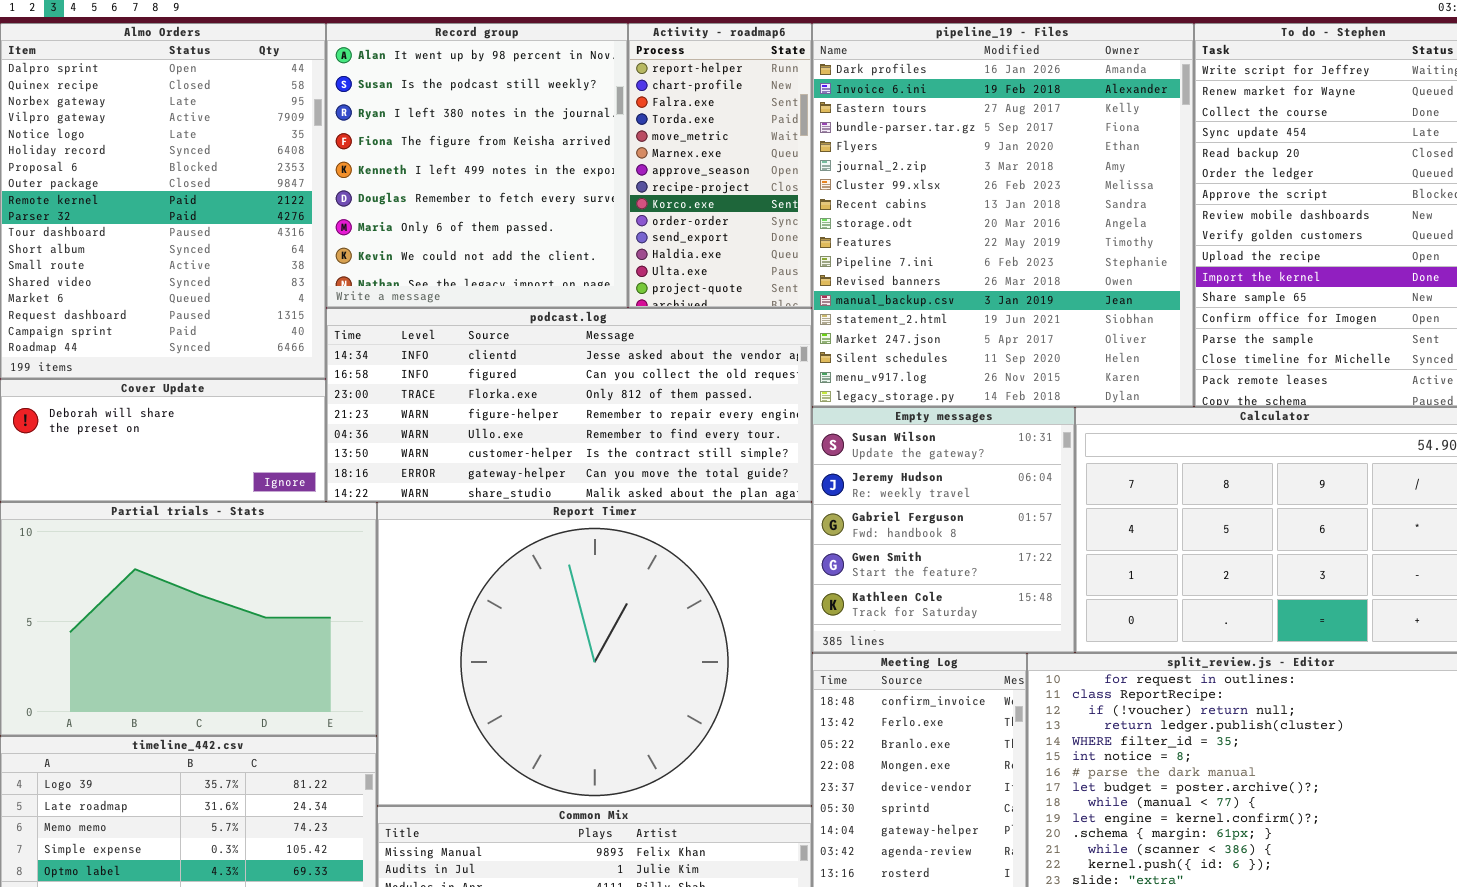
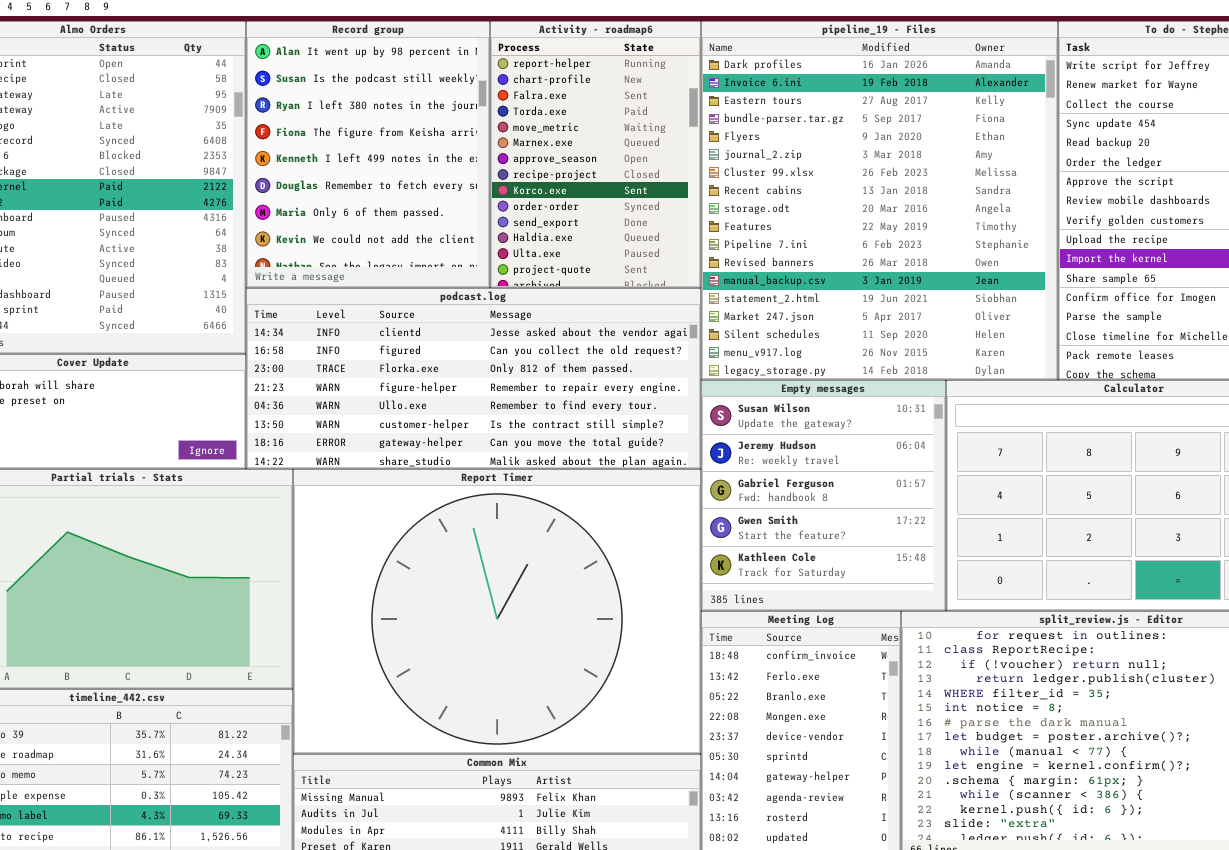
Record group: [326,23,628,308] -> [246,21,490,288], resized
Activity - roadmap6: [628,23,812,308] -> [490,21,701,288], resized

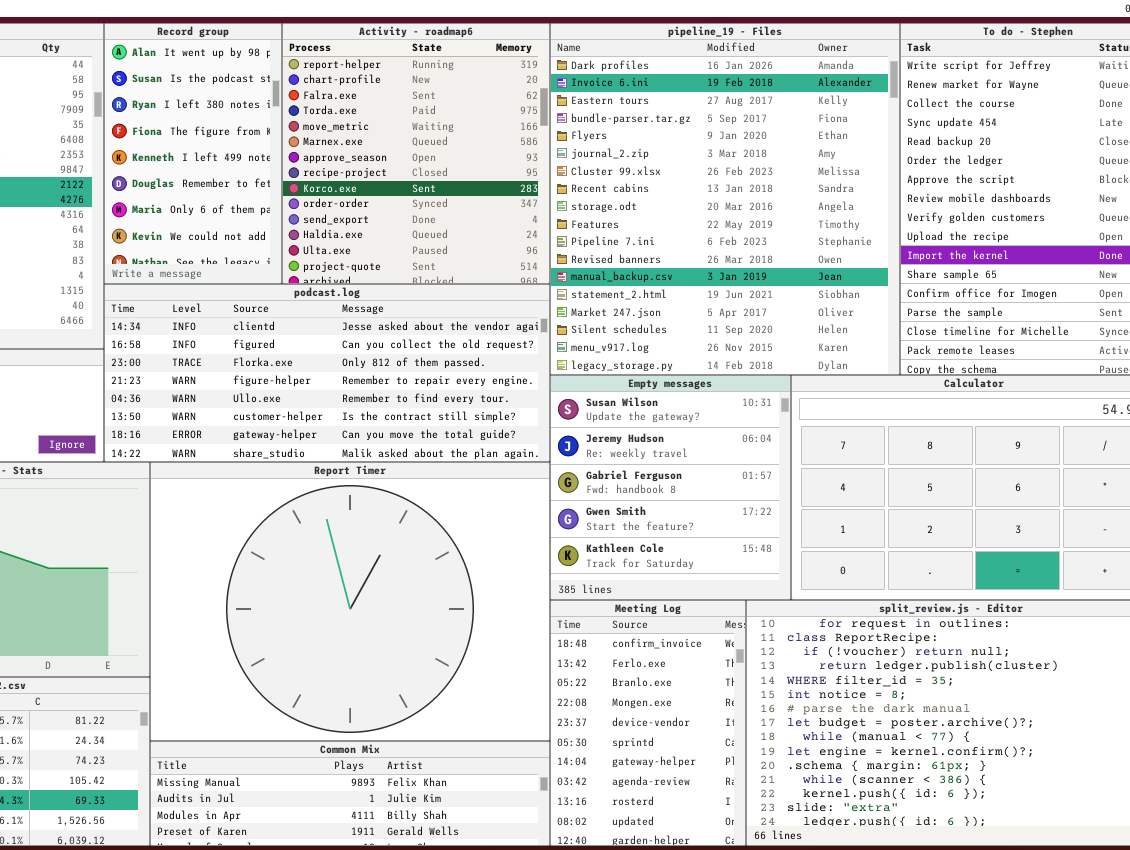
Record group: [246,21,490,288] -> [104,23,282,284], resized
Activity - roadmap6: [490,21,701,288] -> [282,23,550,284], resized

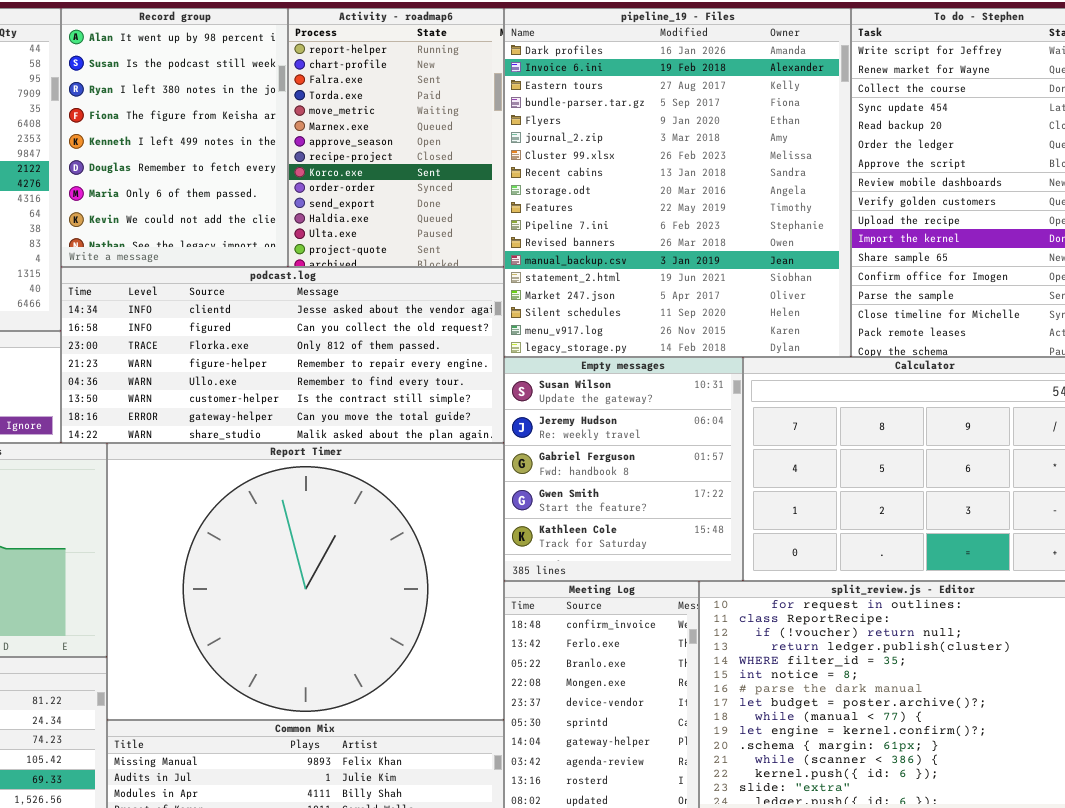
Record group: [104,23,282,284] -> [61,8,288,267], resized
Activity - roadmap6: [282,23,550,284] -> [288,8,504,267], resized

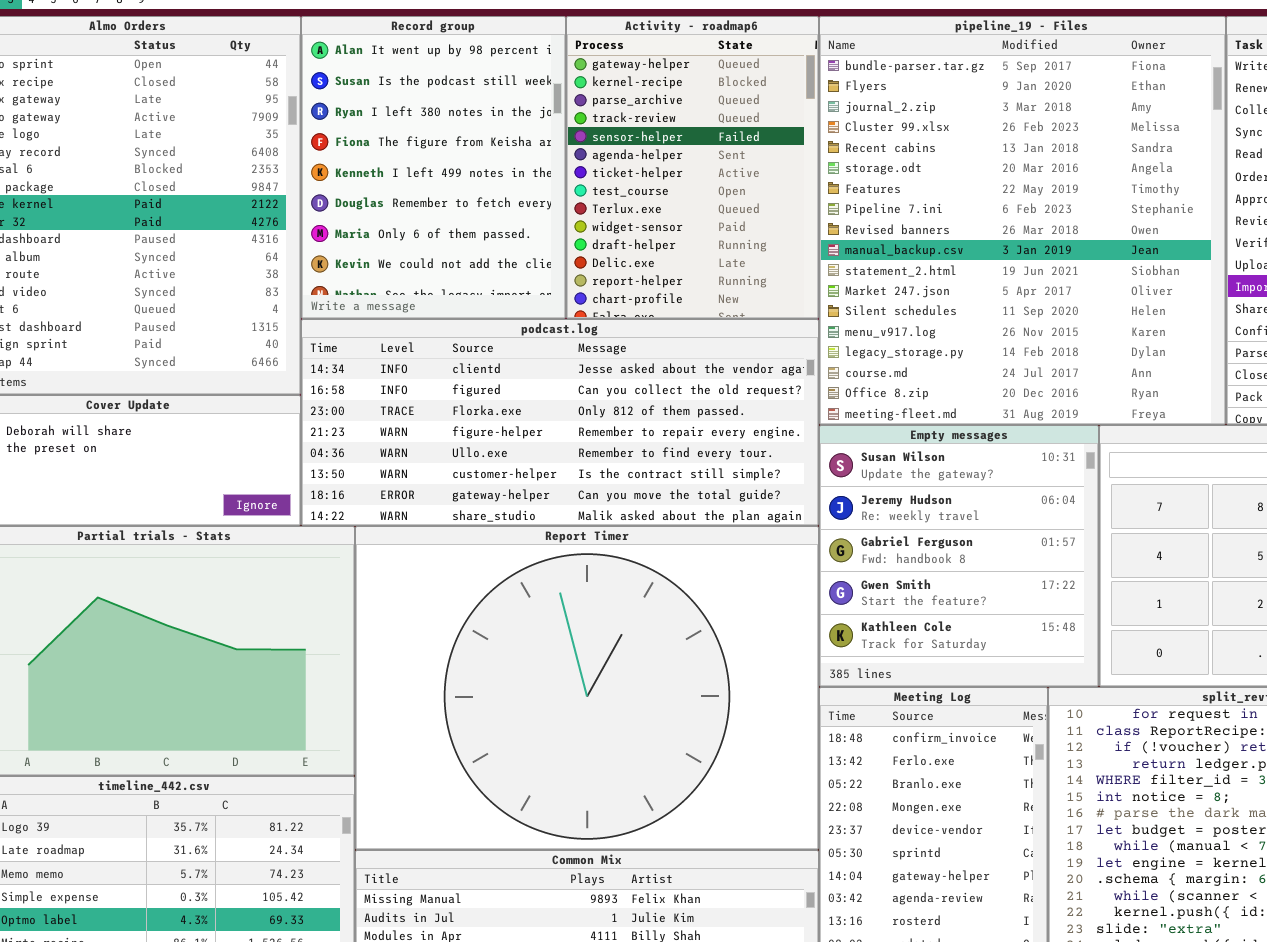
Activity - roadmap6: [288,8,504,267] -> [566,16,819,319], scrolled up 12 rows
pipeline_19 - Files: [504,8,851,357] -> [819,16,1226,425], scrolled down 3 rows

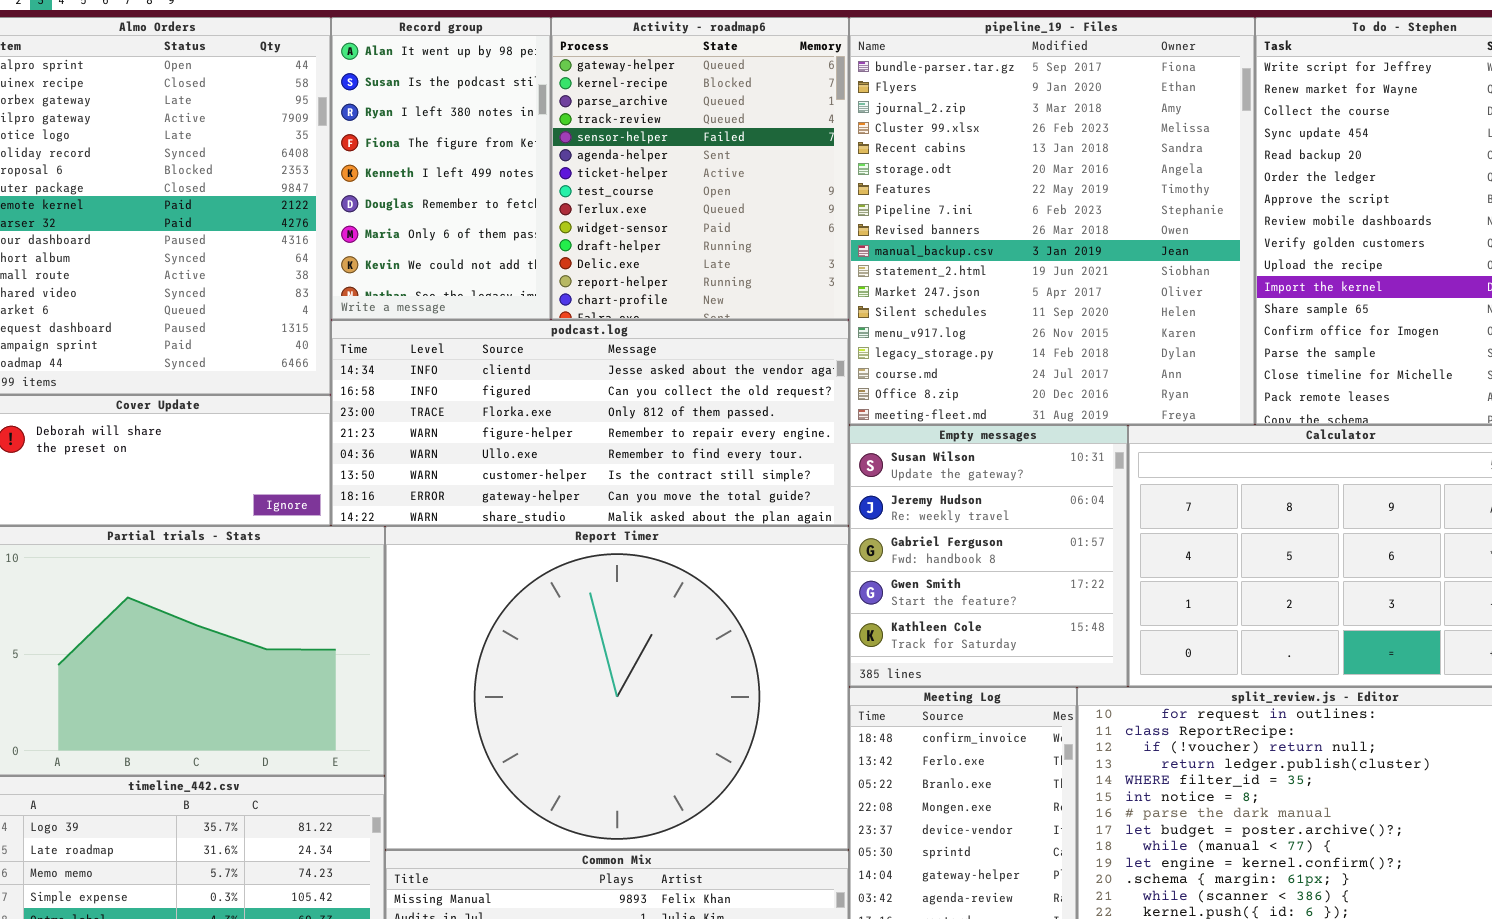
Record group: [301,16,566,319] -> [331,17,551,320], resized
Activity - roadmap6: [566,16,819,319] -> [551,17,849,320], resized

